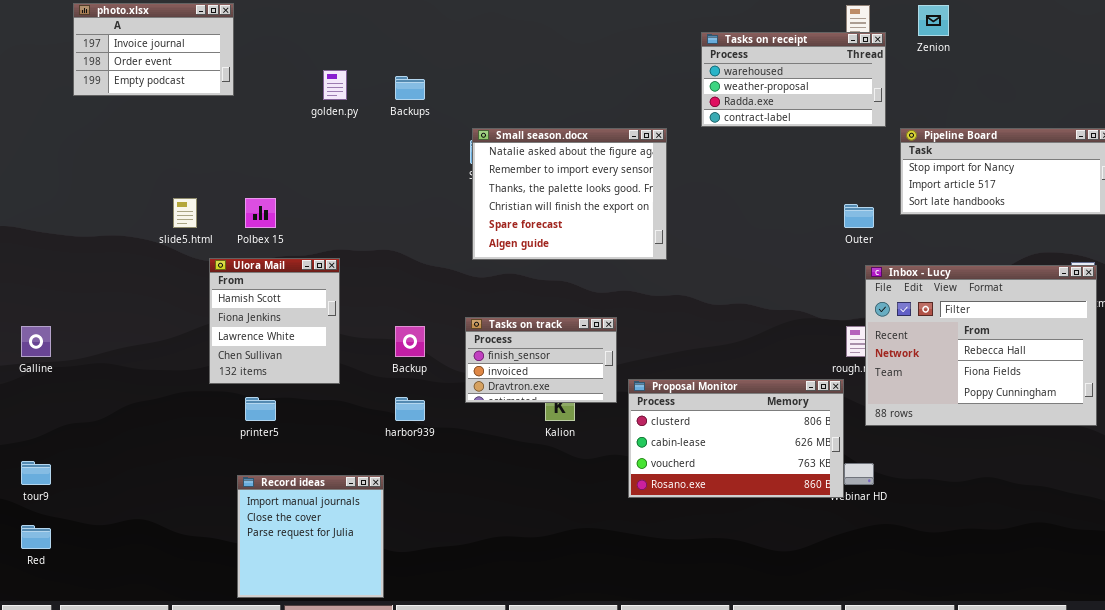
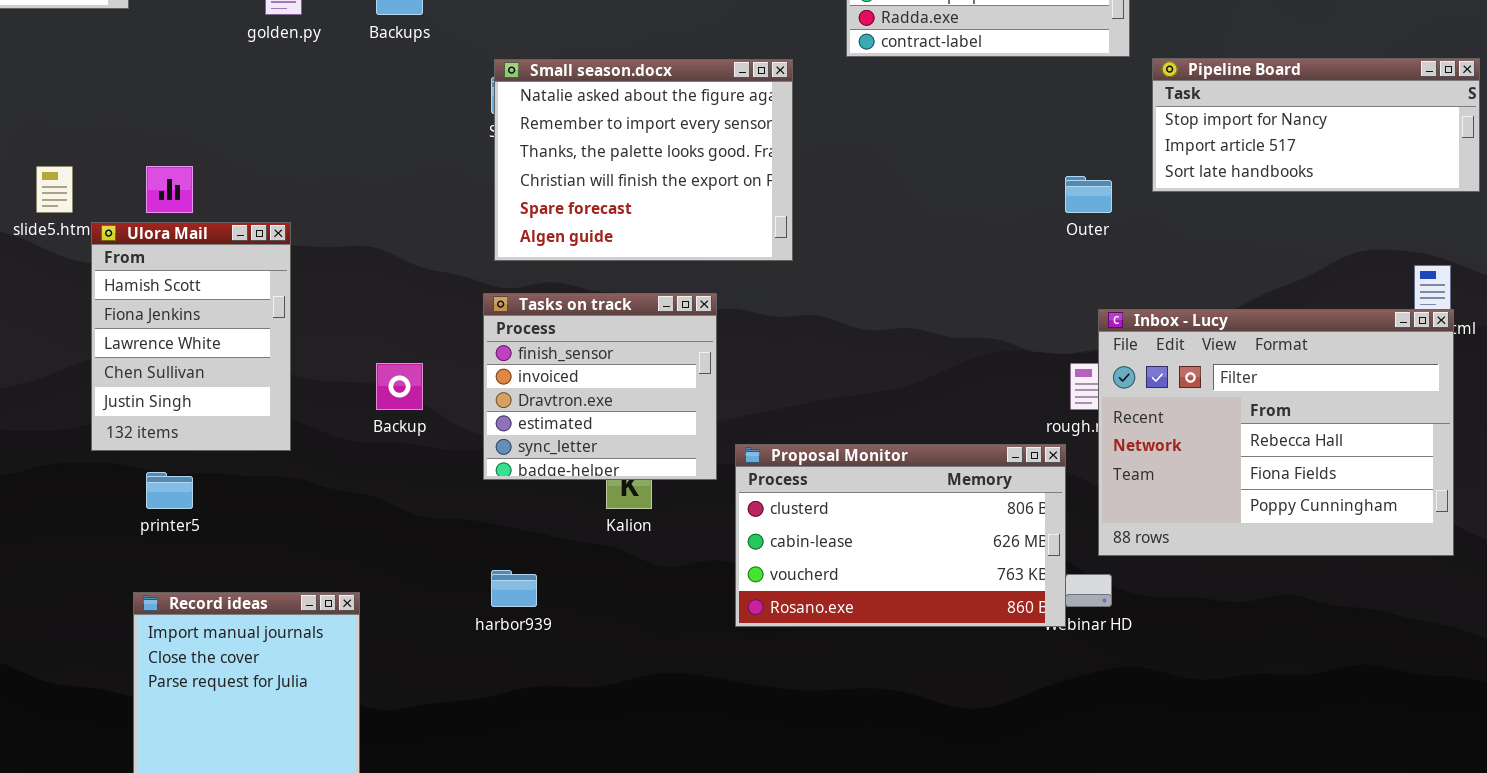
Ulora Mail: [209,258,340,384] -> [91,222,291,451], resized
Inbox - Lucy: [865,265,1097,426] -> [1098,309,1454,556], moved
Tasks on track: [465,317,617,403] -> [483,293,717,480], resized
harbor939: [395,397,425,421] -> [491,570,537,607], moved

